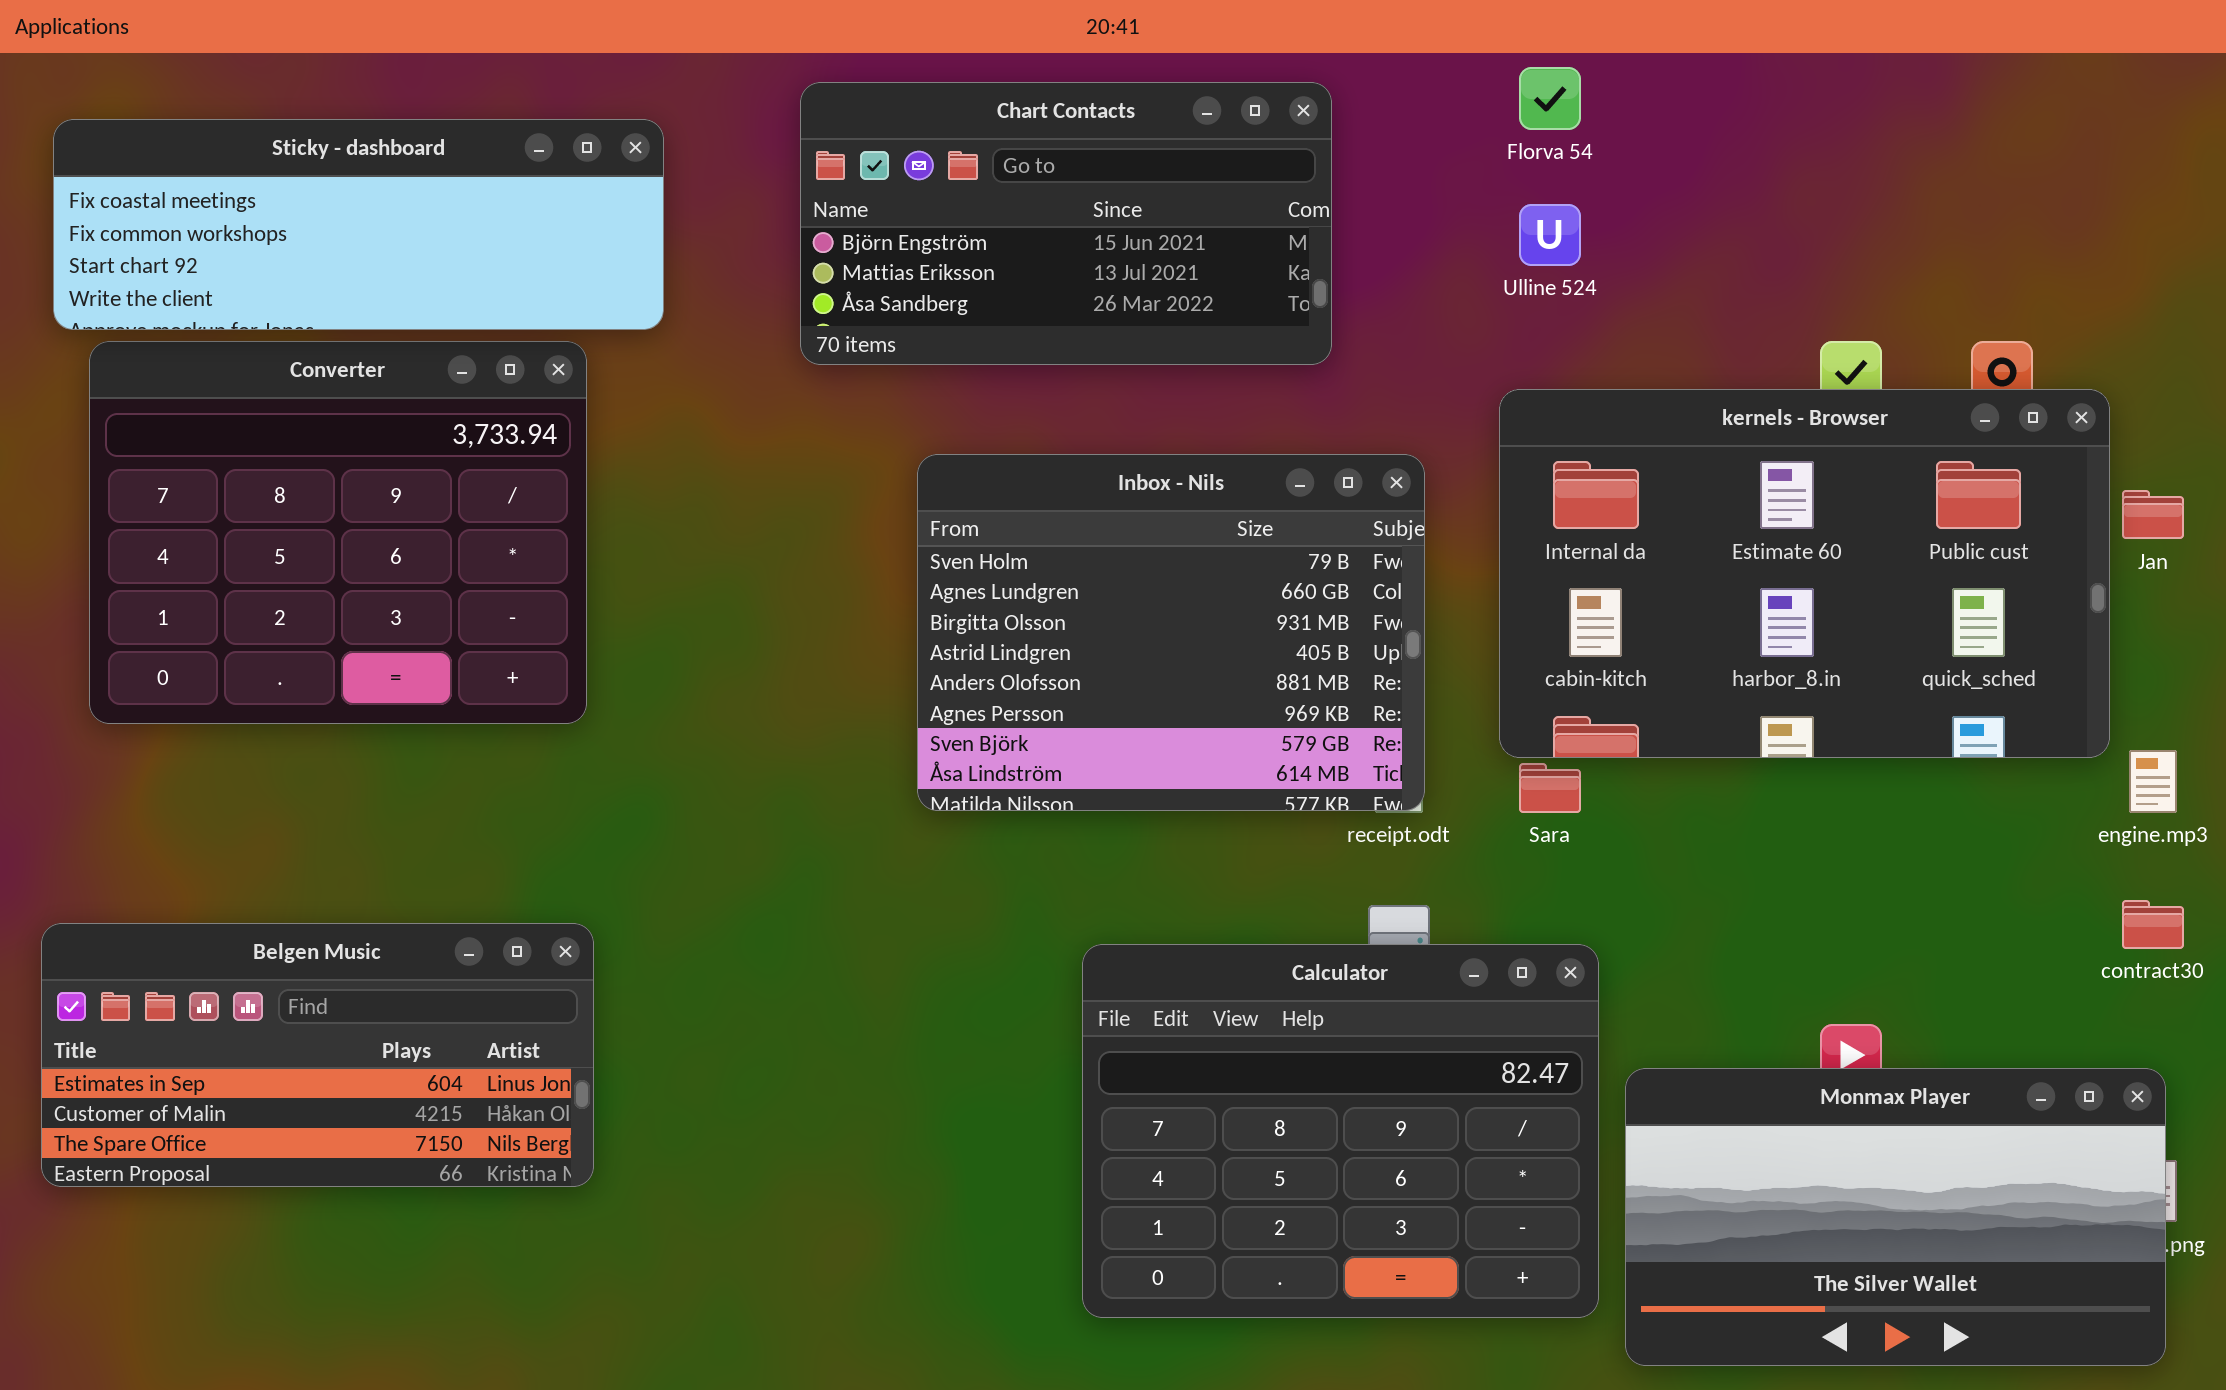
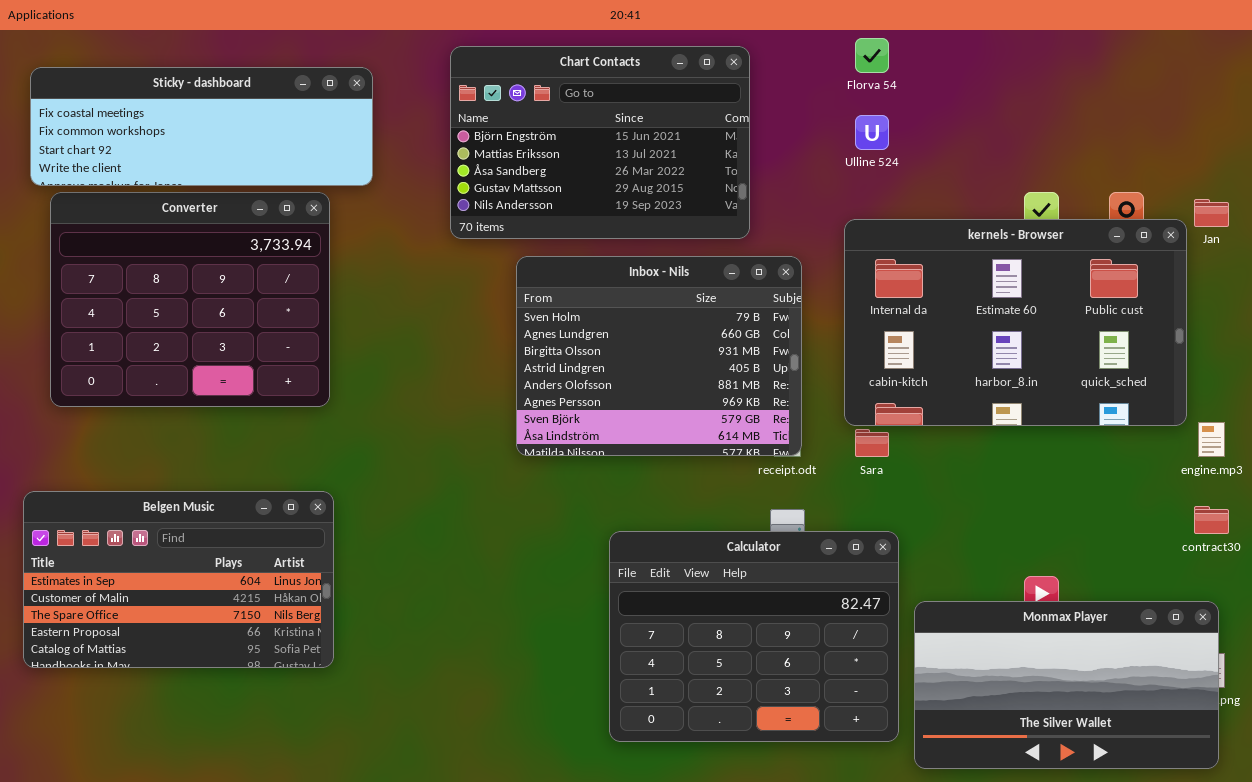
Chart Contacts: [800,82,1332,365] -> [450,46,750,239], resized
Jan: [2122,490,2184,539] -> [1194,199,1229,227], moved
Belgen Music: [41,923,594,1187] -> [23,491,334,668], resized

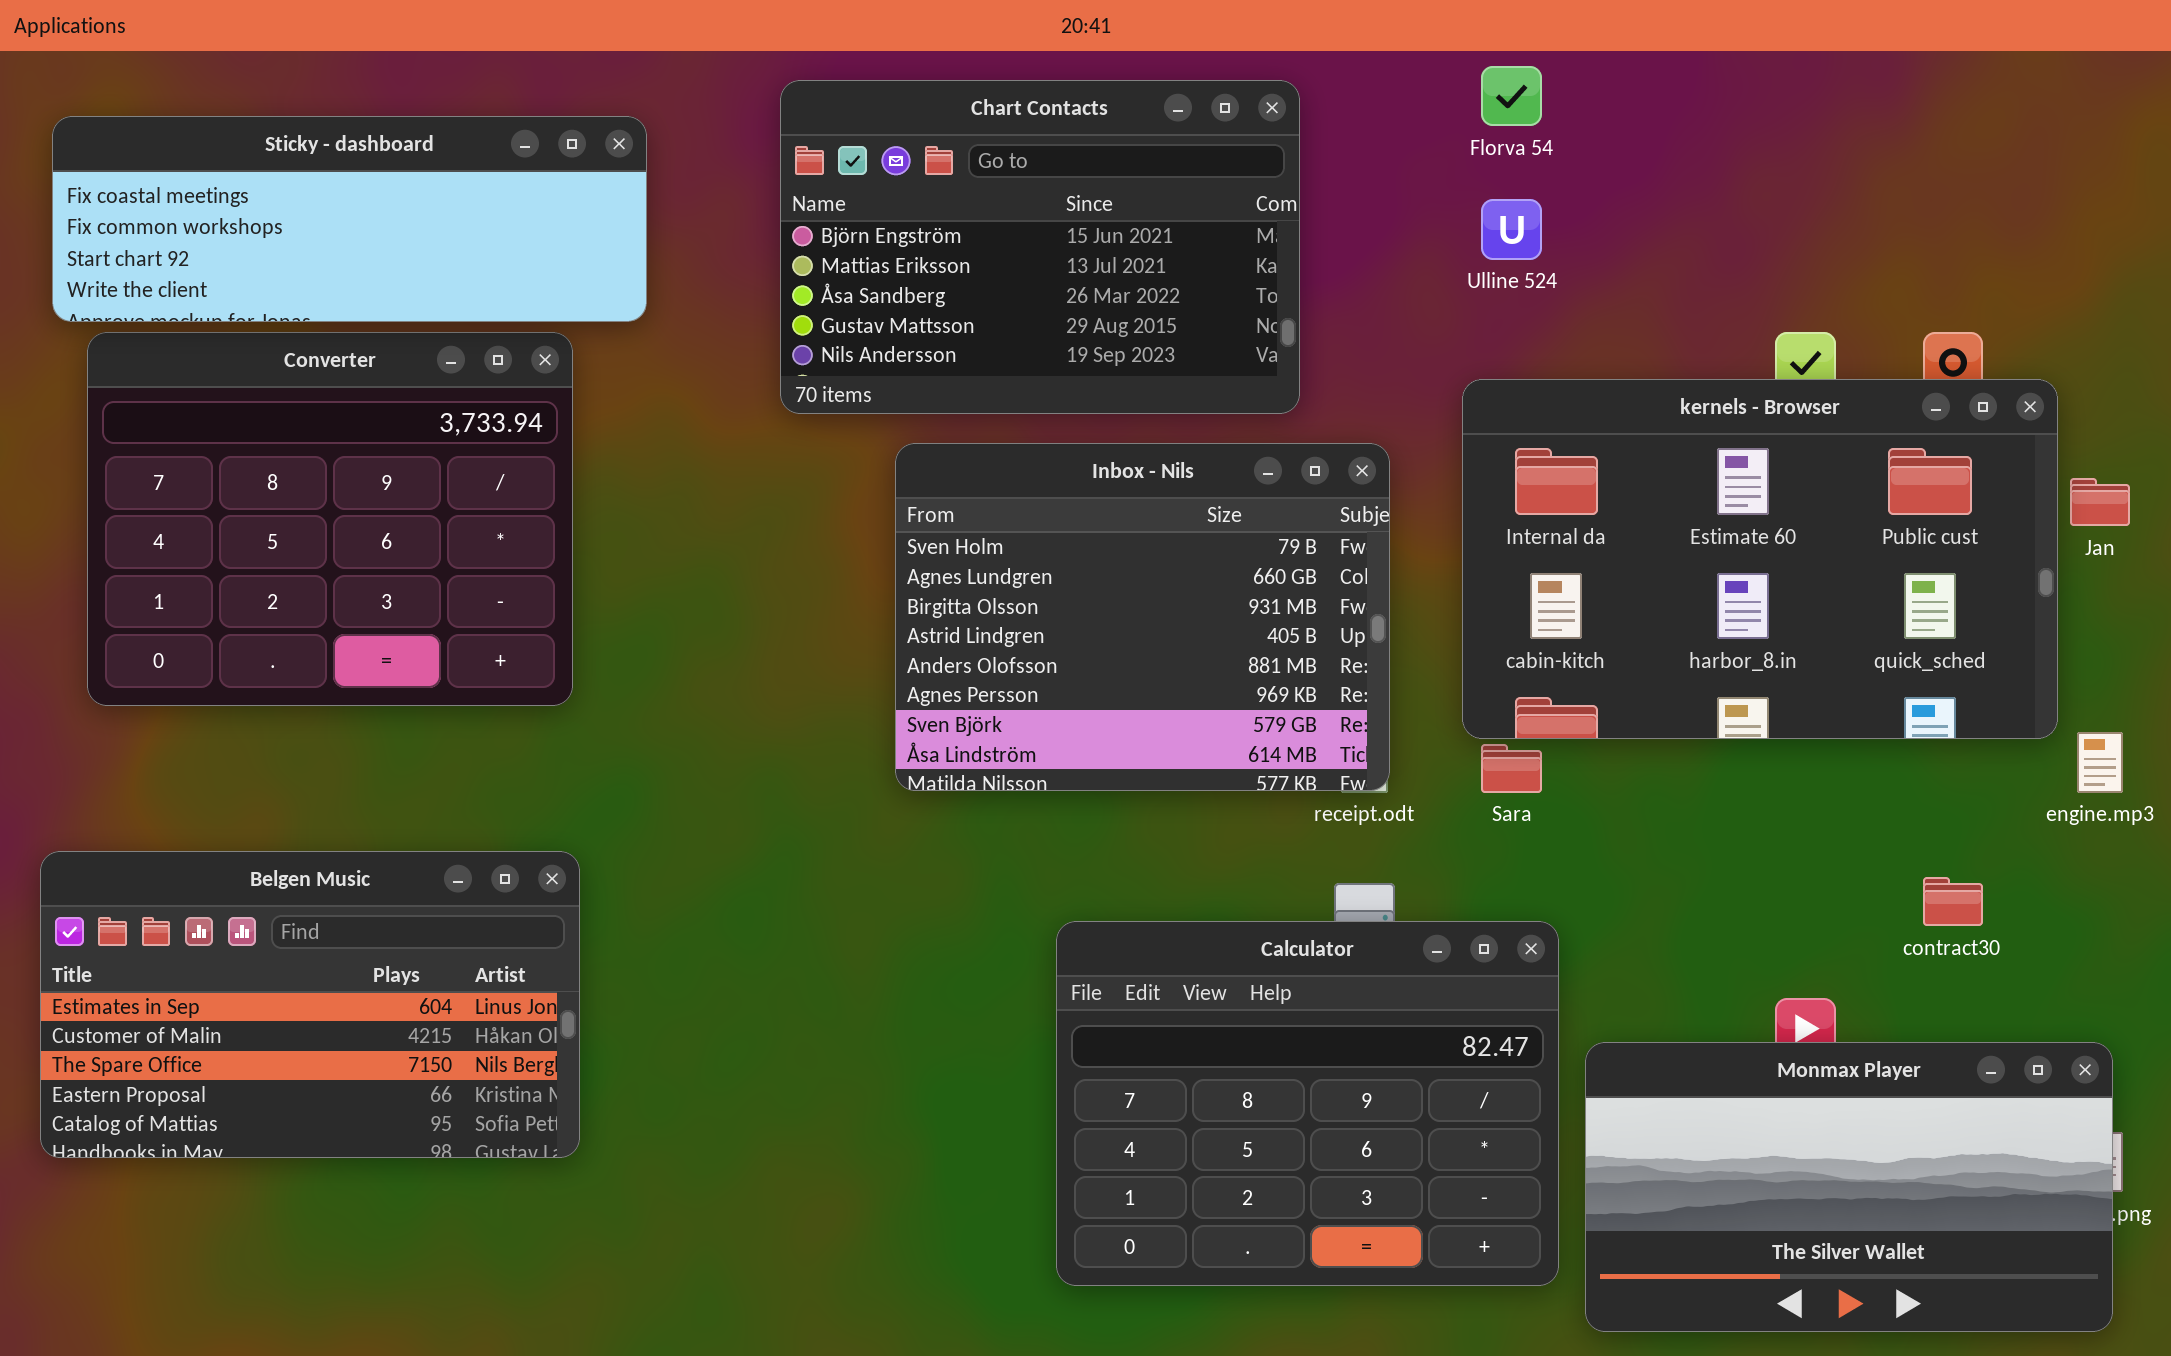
Jan: [1194,199,1229,227] -> [2070,478,2130,526], moved
contract30: [1194,506,1229,534] -> [1923,877,1983,926], moved

